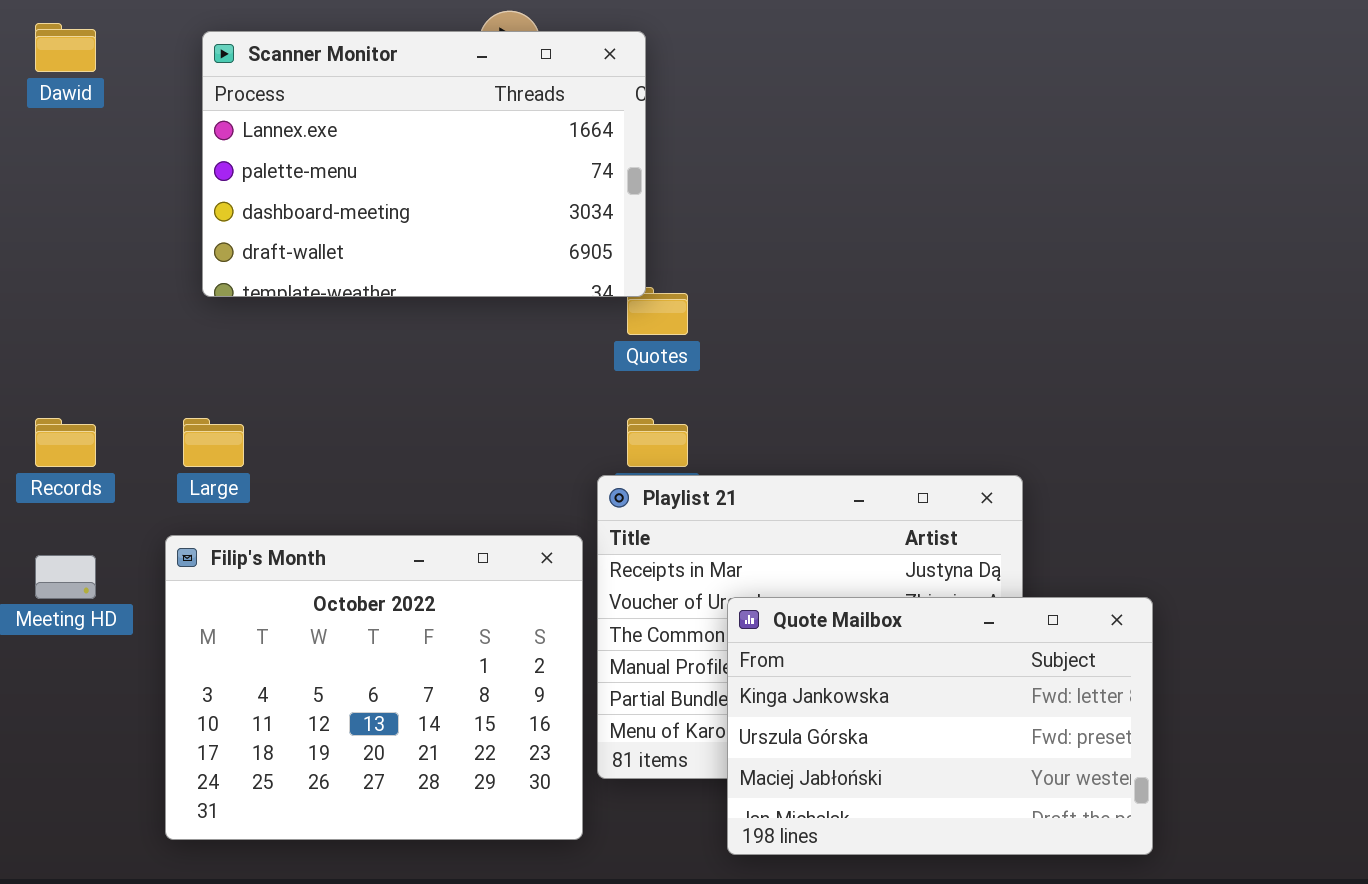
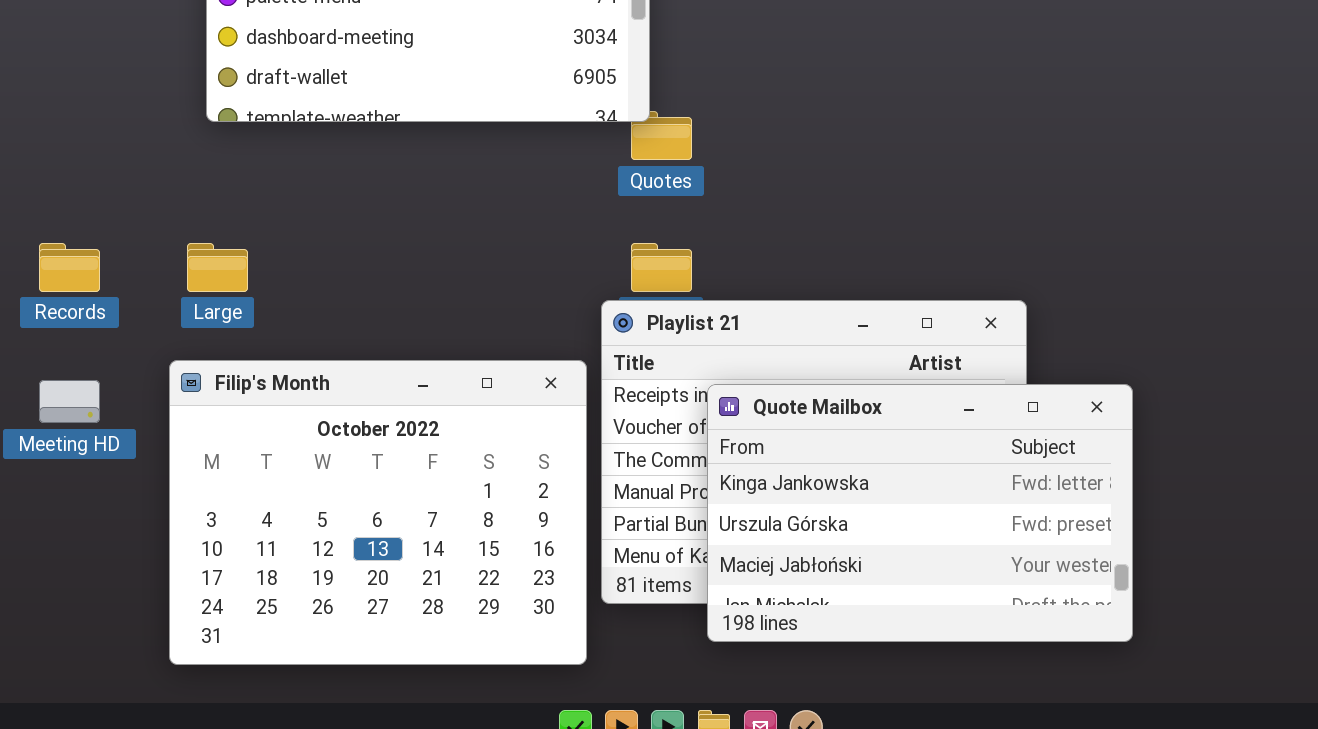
Quote Mailbox: [727,597,1153,855] -> [707,384,1133,642], moved

